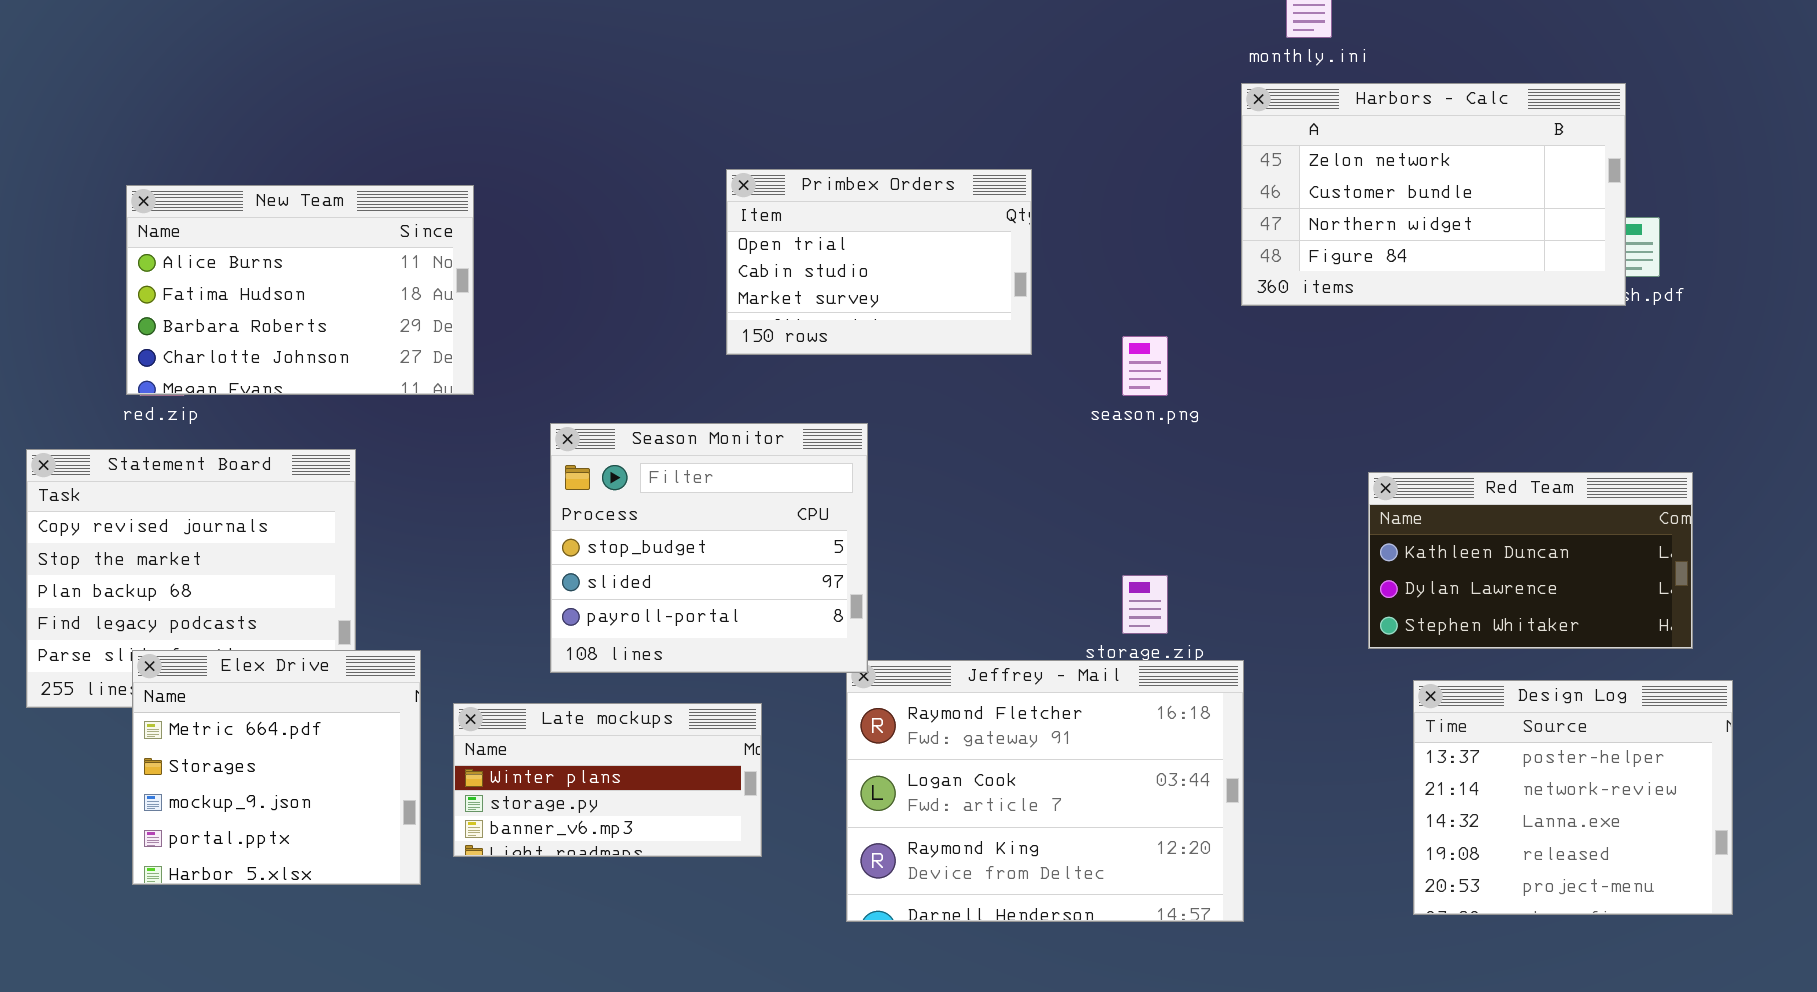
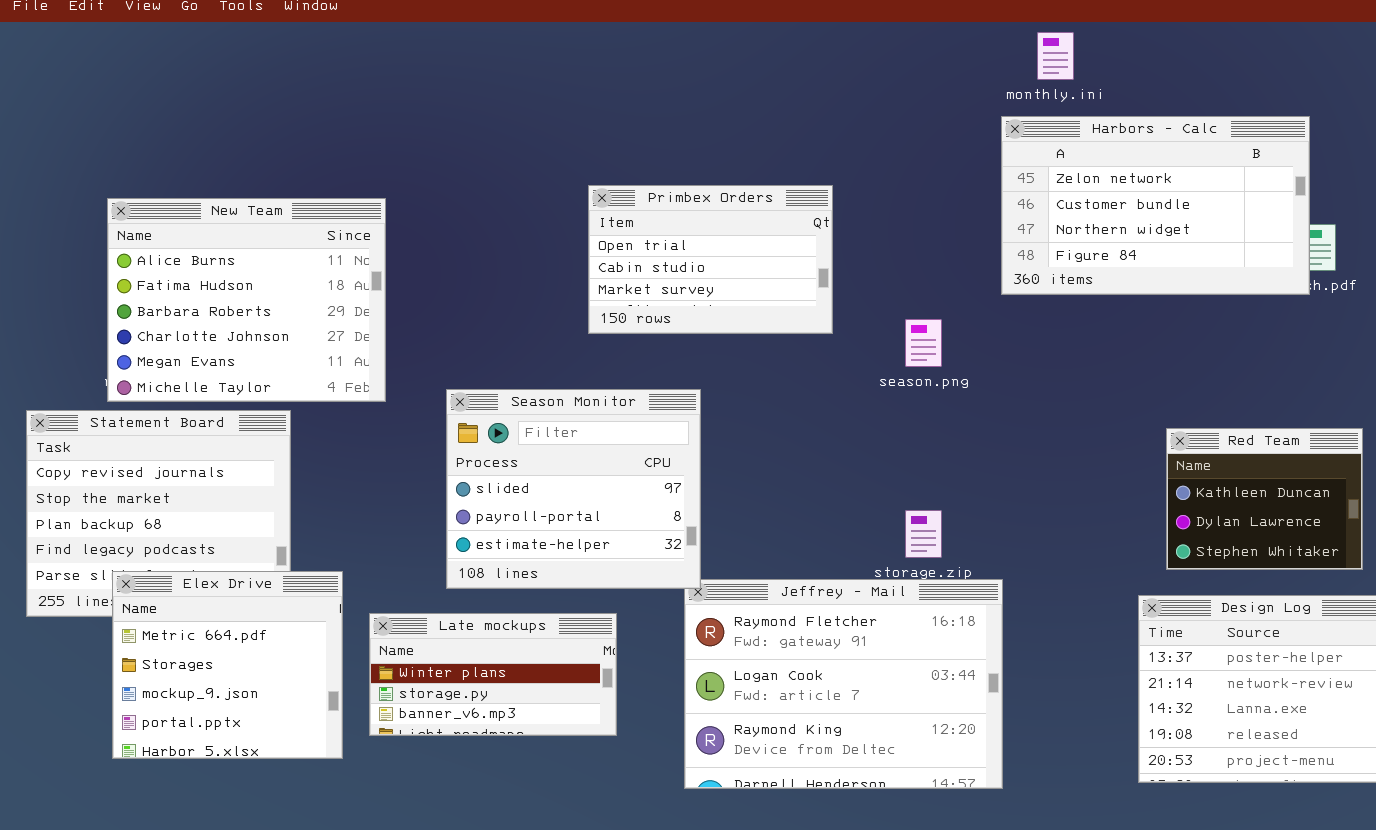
New Team: [126,185,474,395] -> [107,198,386,402], resized
Season Monitor: [550,423,868,673] -> [446,389,701,589], scrolled down 1 row
Red Team: [1368,472,1693,649] -> [1166,428,1363,570], resized

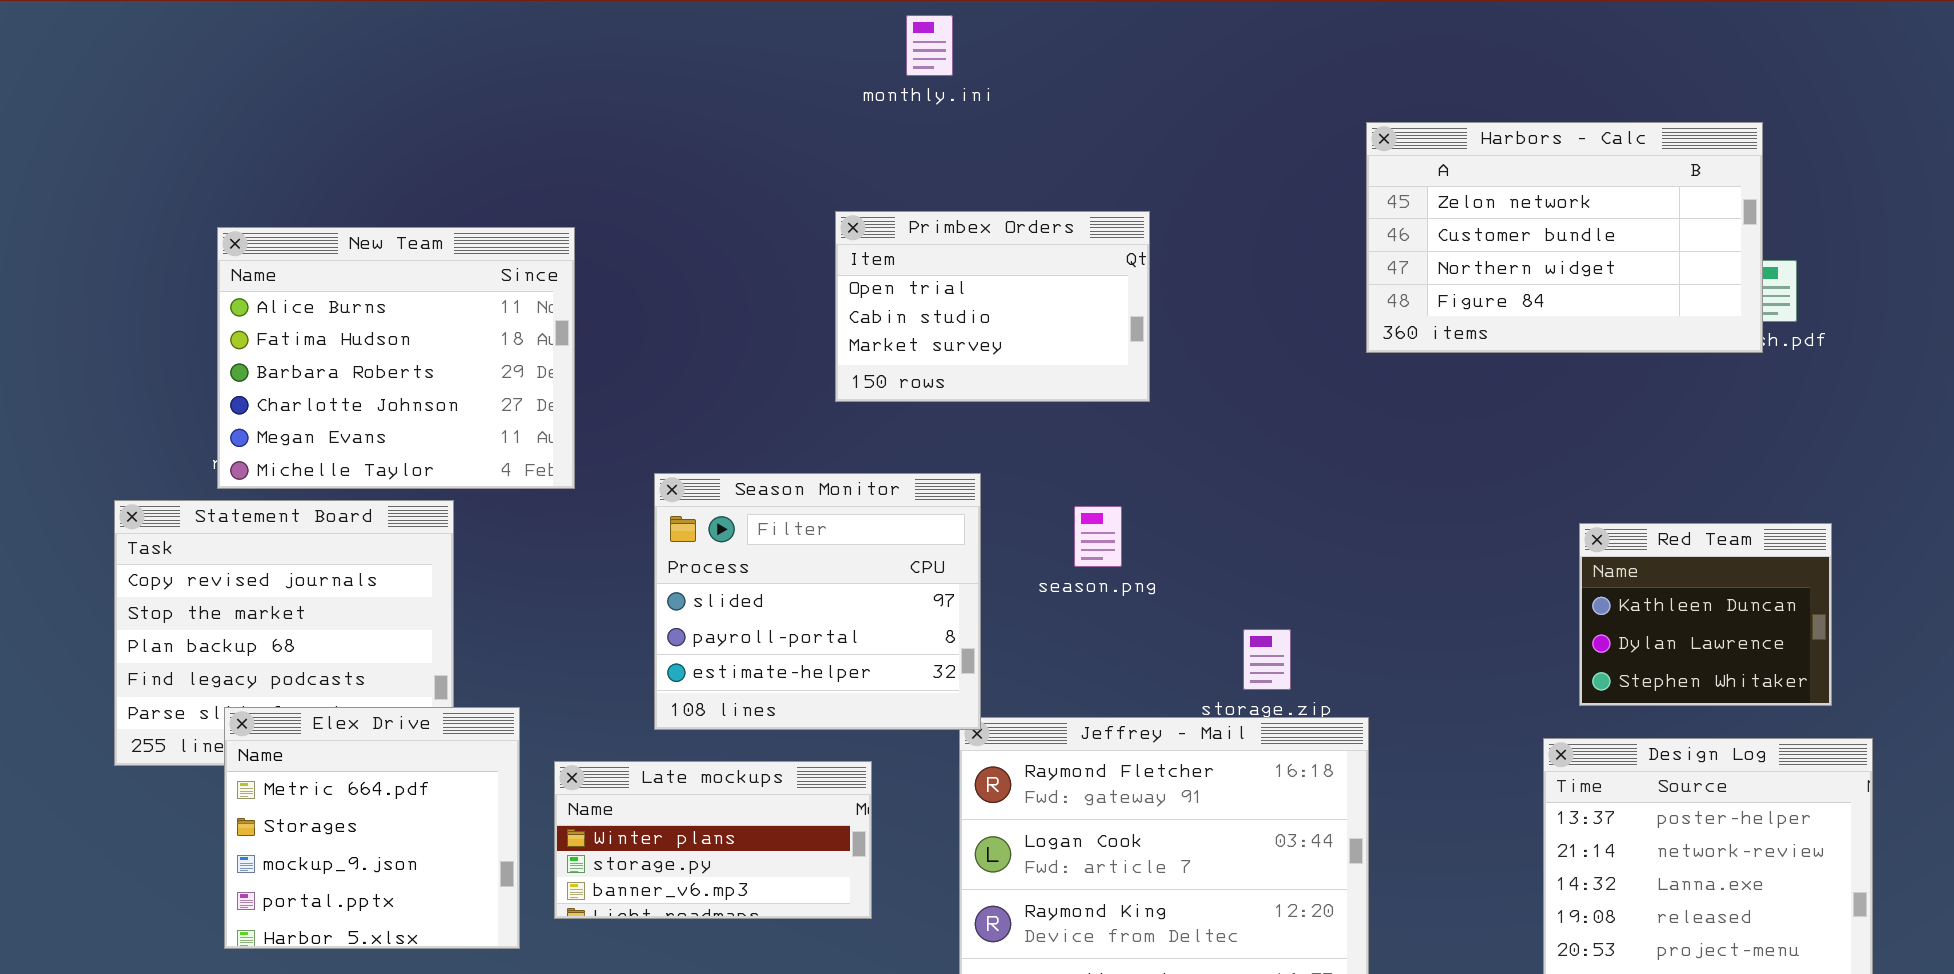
monthly.ini: [1037,32,1074,80] -> [906,15,953,76], moved
season.png: [905,319,942,367] -> [1074,506,1122,567], moved

